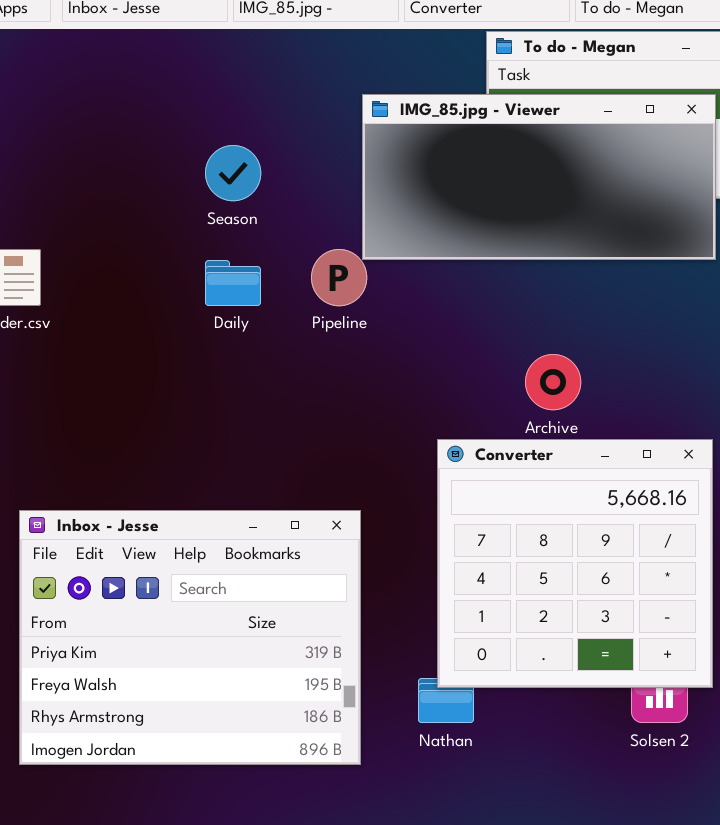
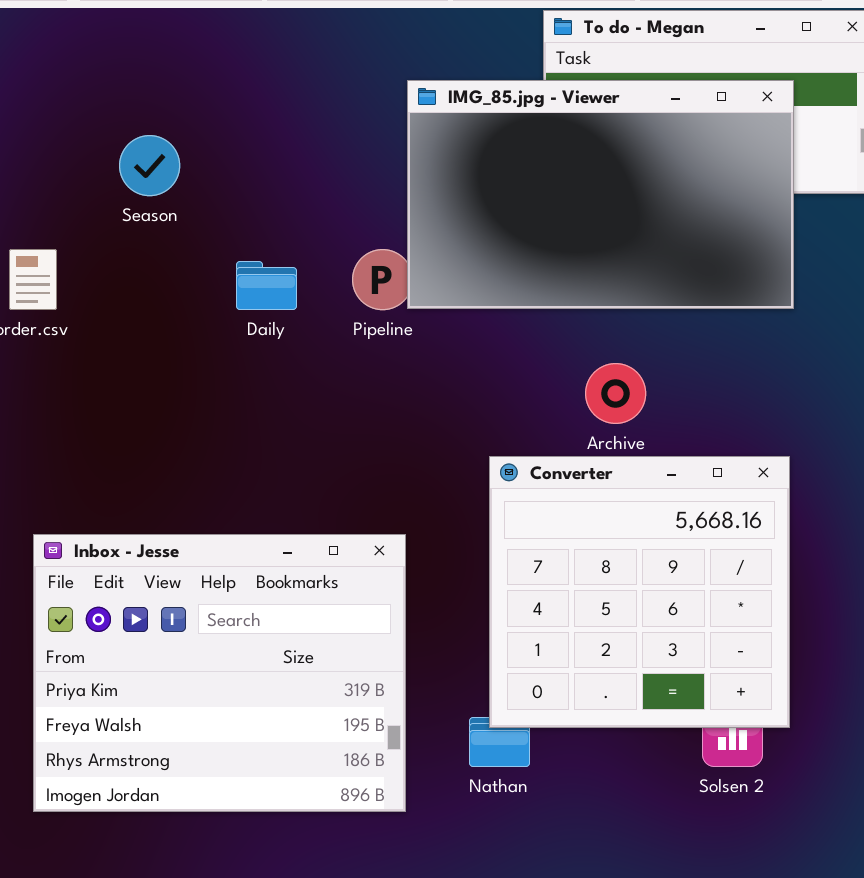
IMG_85.jpg - Viewer: [362,94,716,260] -> [407,80,794,309], resized
Season: [205,145,261,201] -> [119,135,180,196], moved

